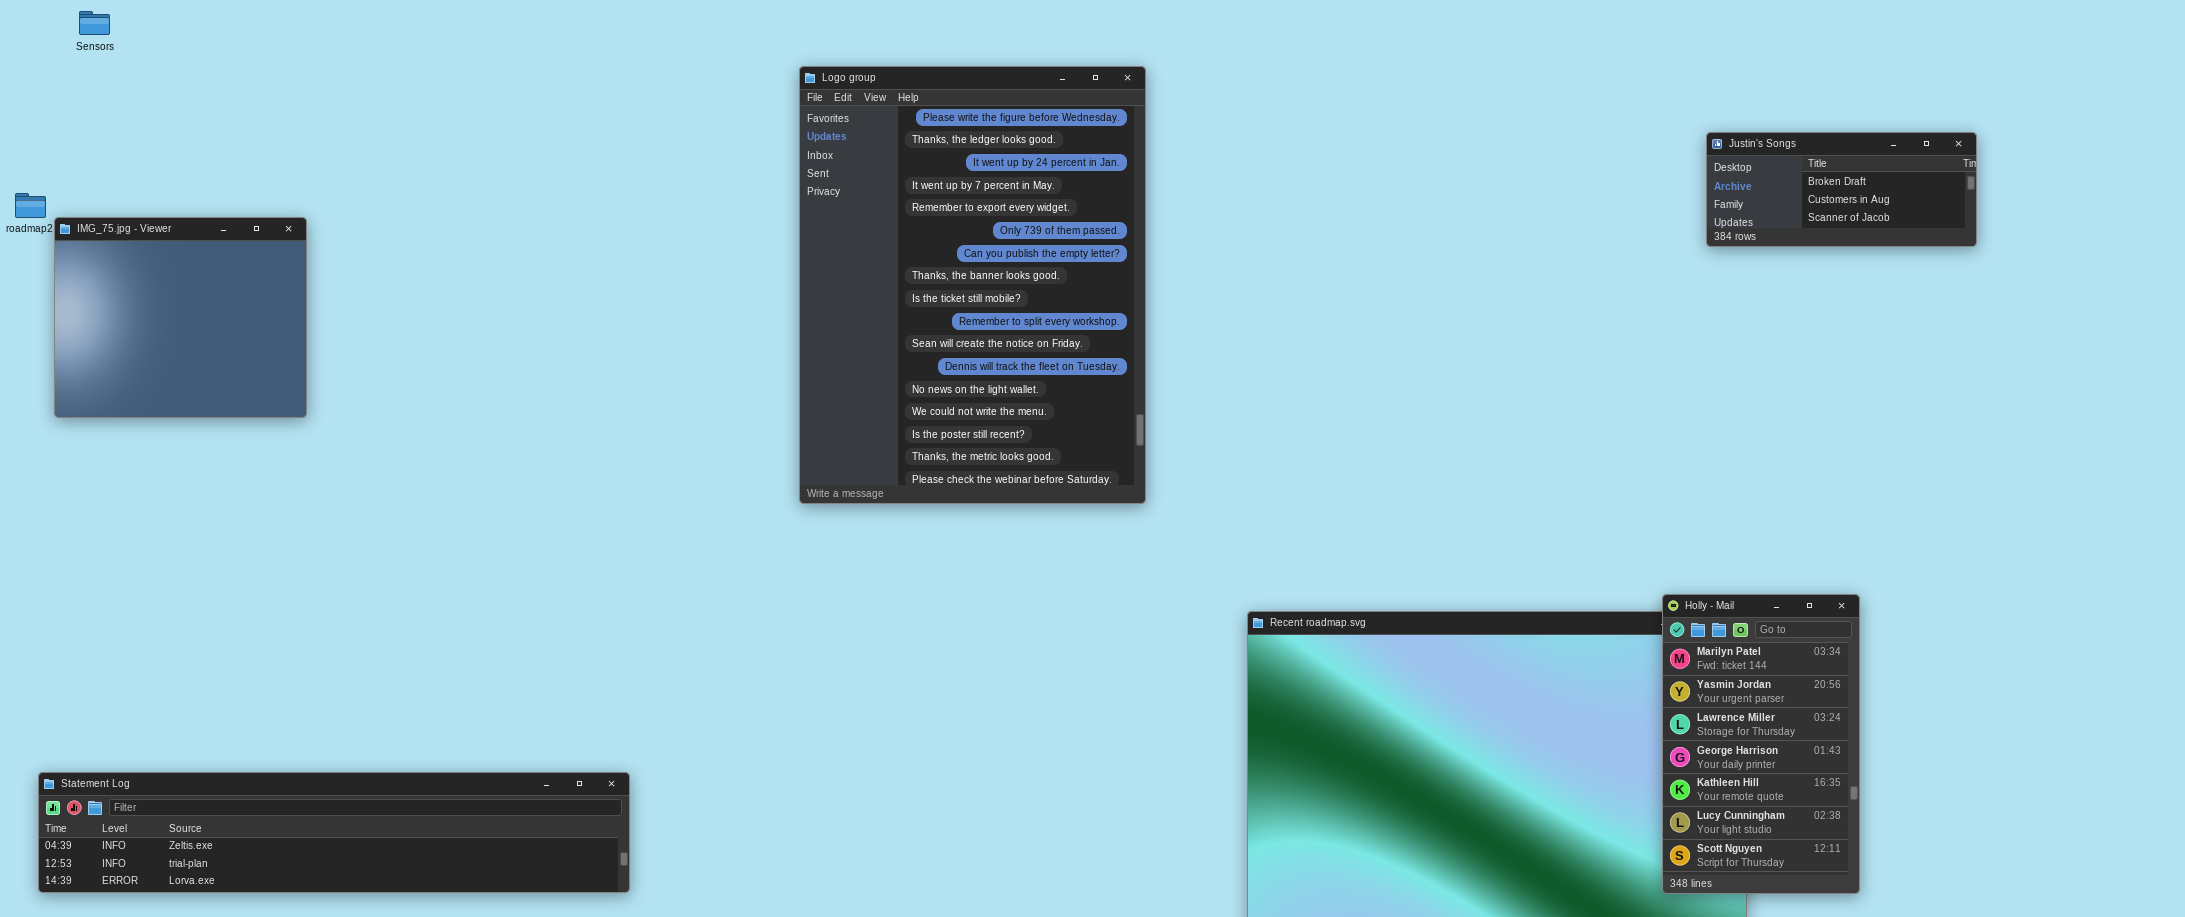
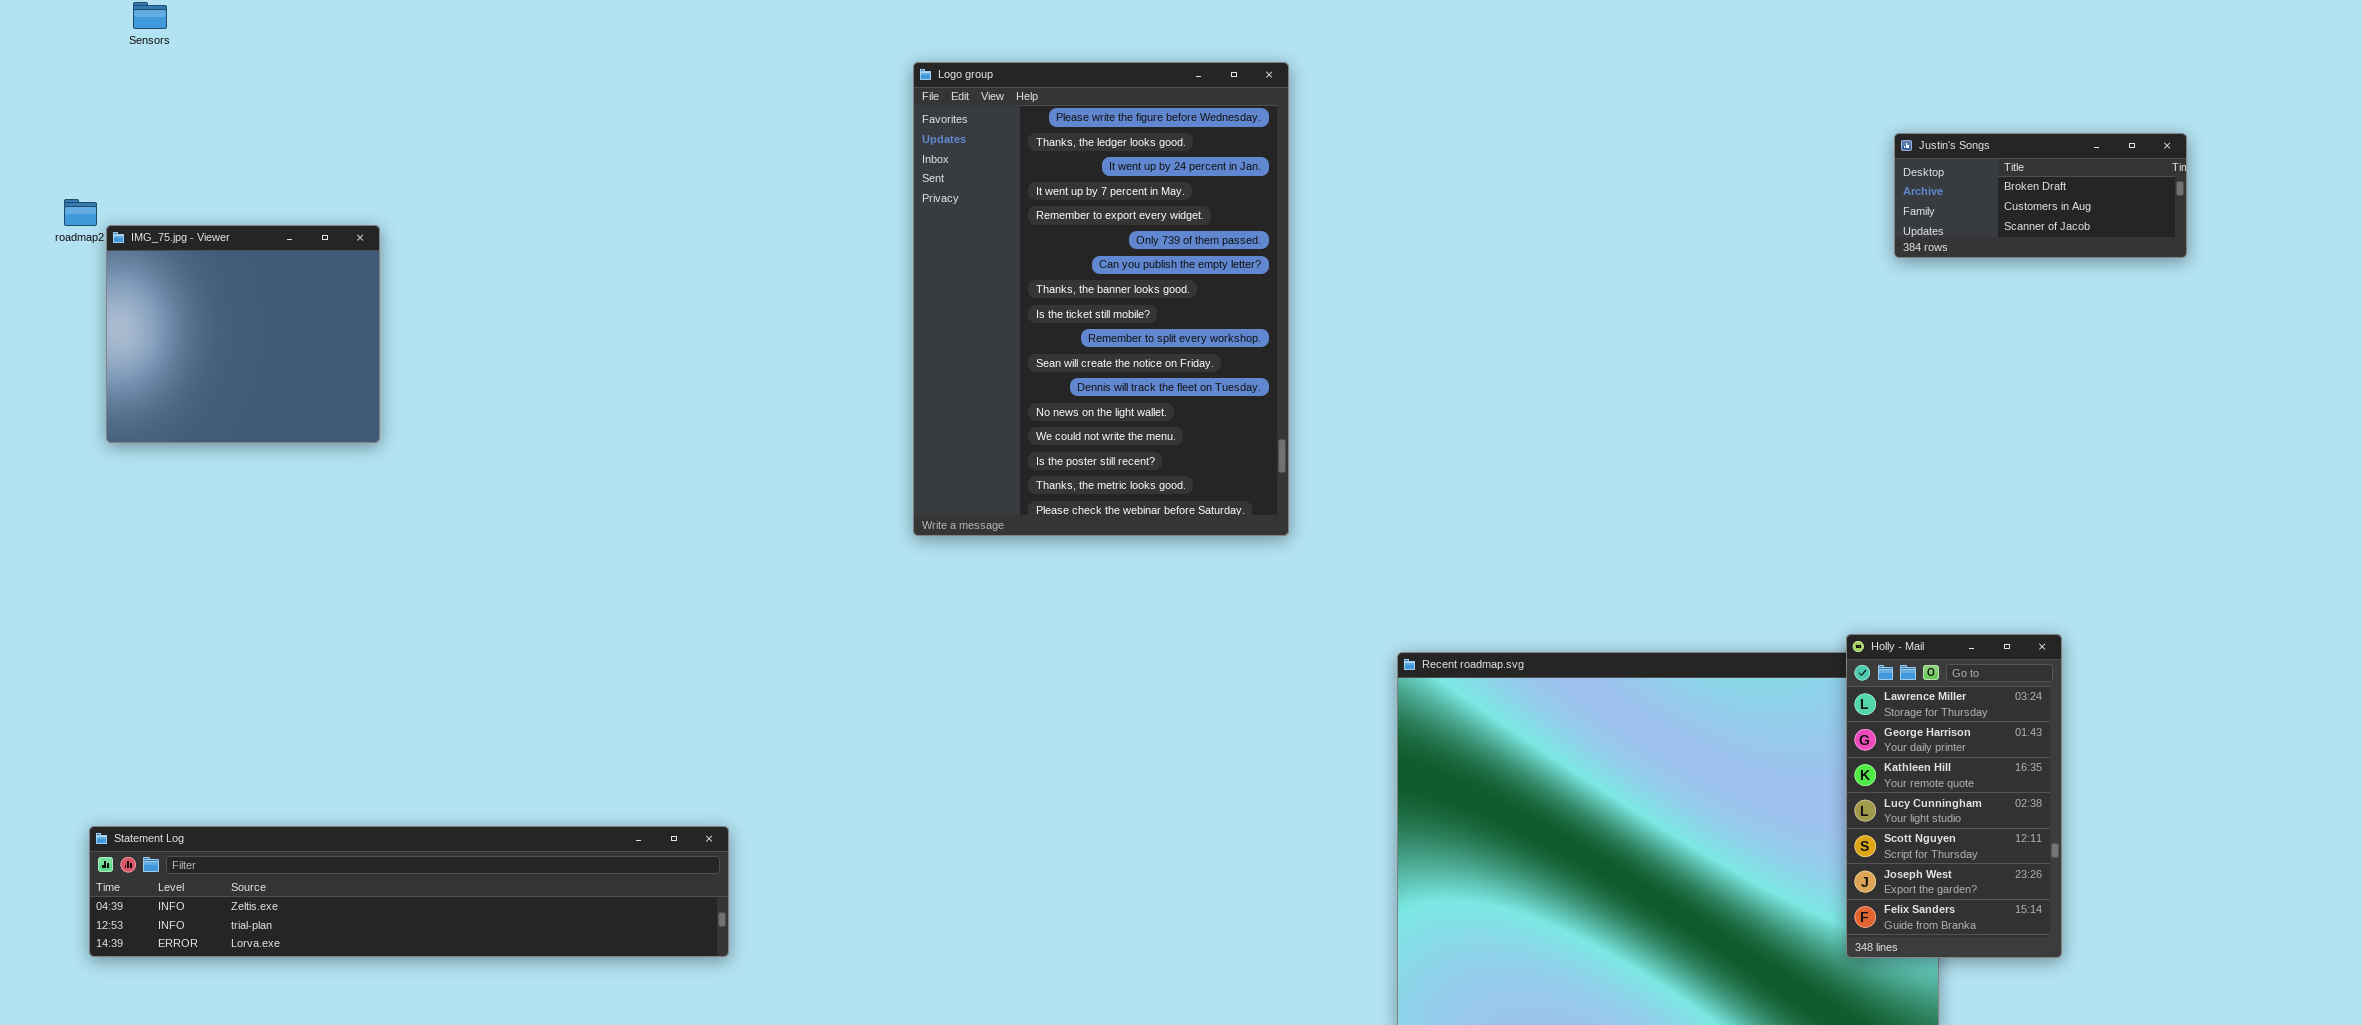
Holly - Mail: [1662,594,1860,894] -> [1846,634,2062,958], scrolled down 2 rows

